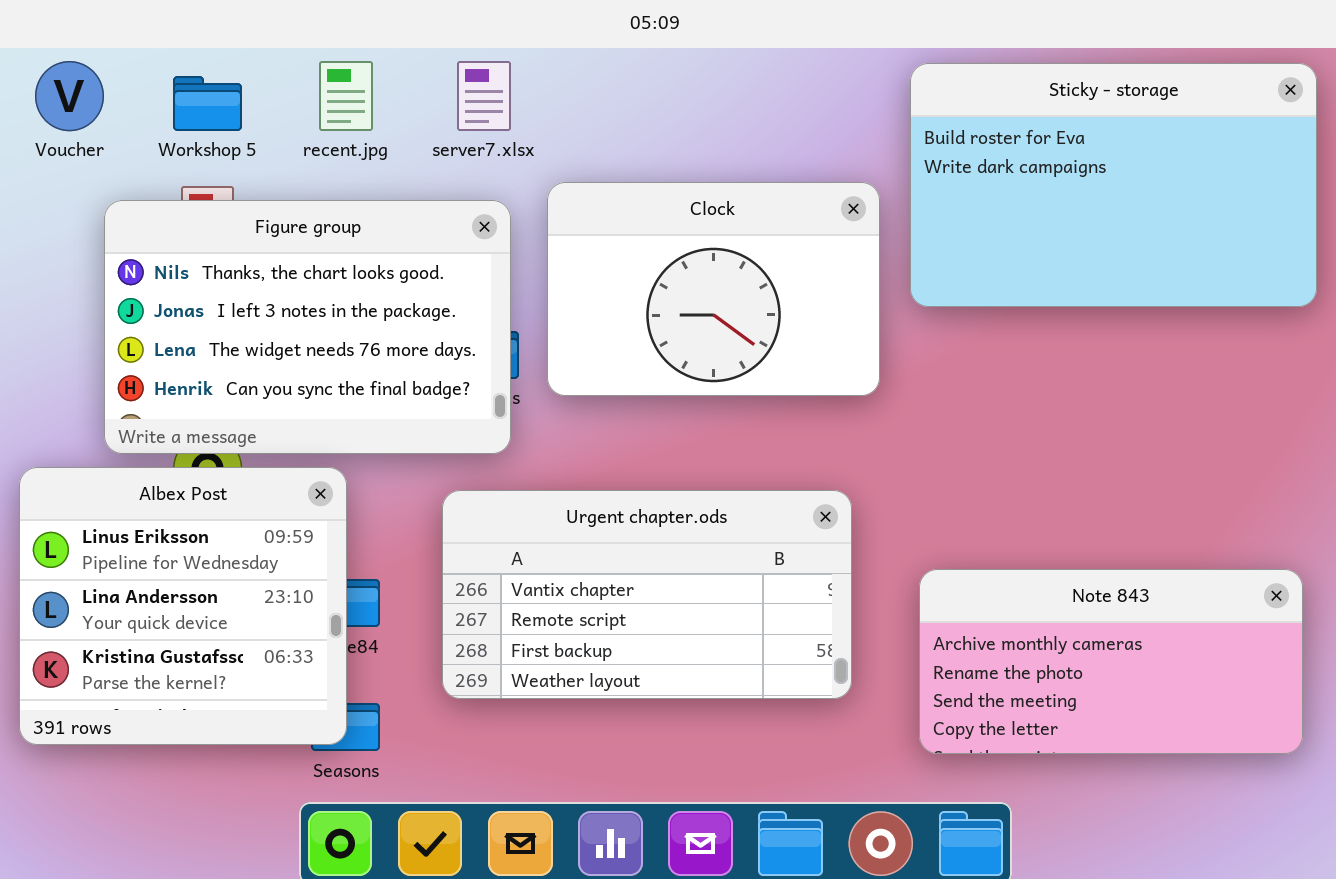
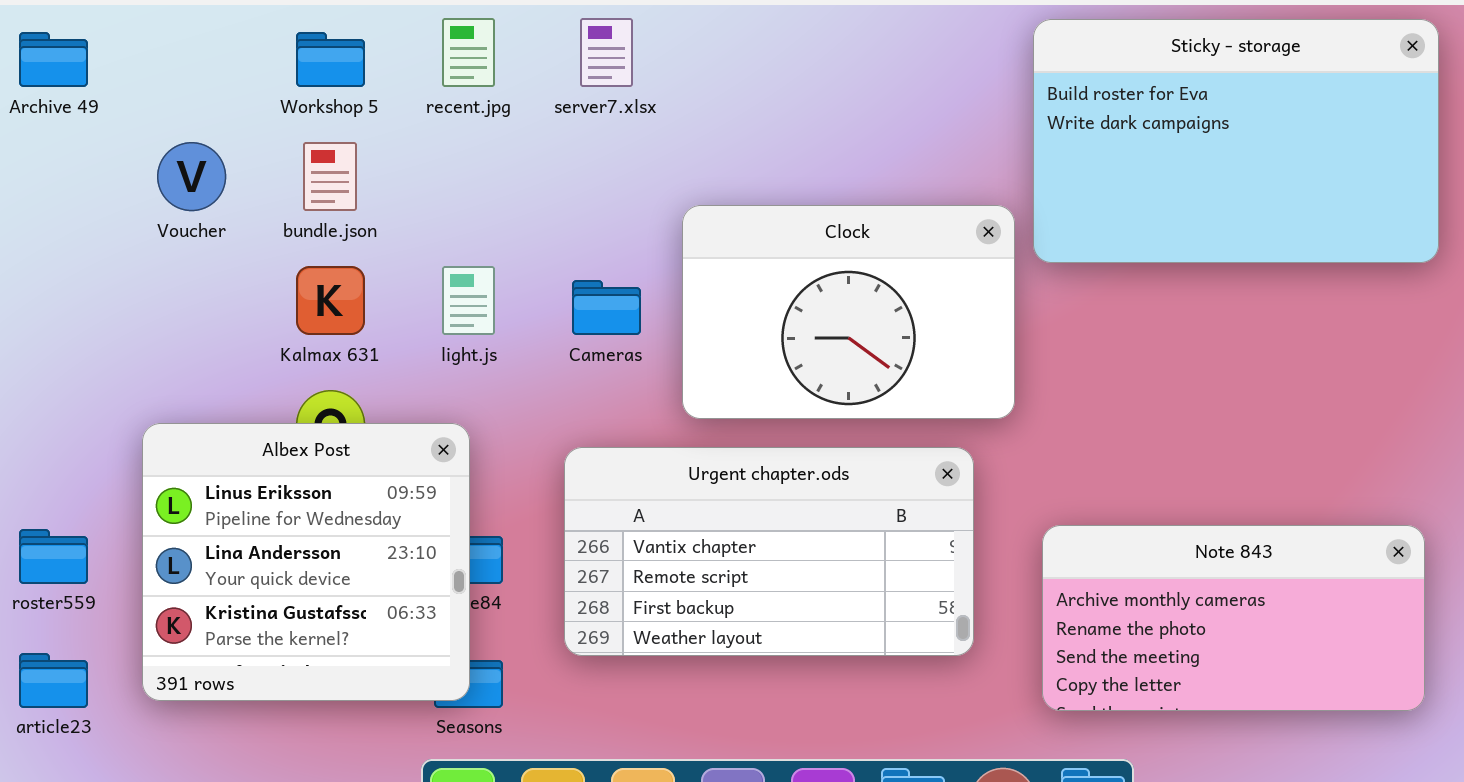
Voucher: [35,61,104,131] -> [157,142,226,211], moved
Clock: [547,182,880,396] -> [682,205,1015,419], moved
Figure group: [104,200,511,454] -> none, closed

